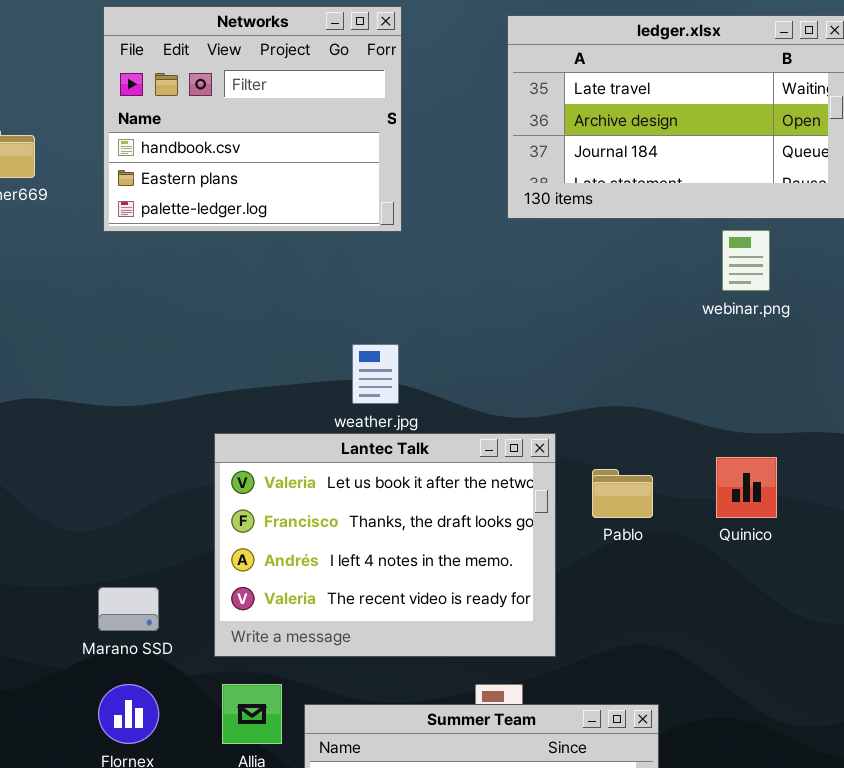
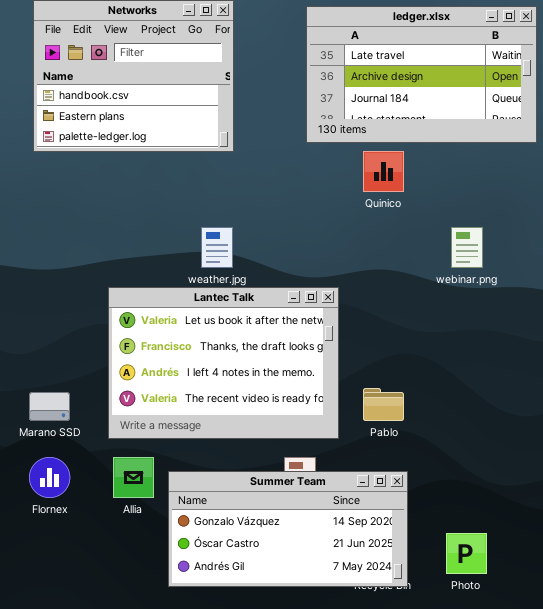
webinar.png: [722,230,770,291] -> [451,227,483,268], moved
Quinico: [716,457,777,518] -> [363,151,404,192], moved
Pablo: [592,469,653,518] -> [363,388,404,421], moved

